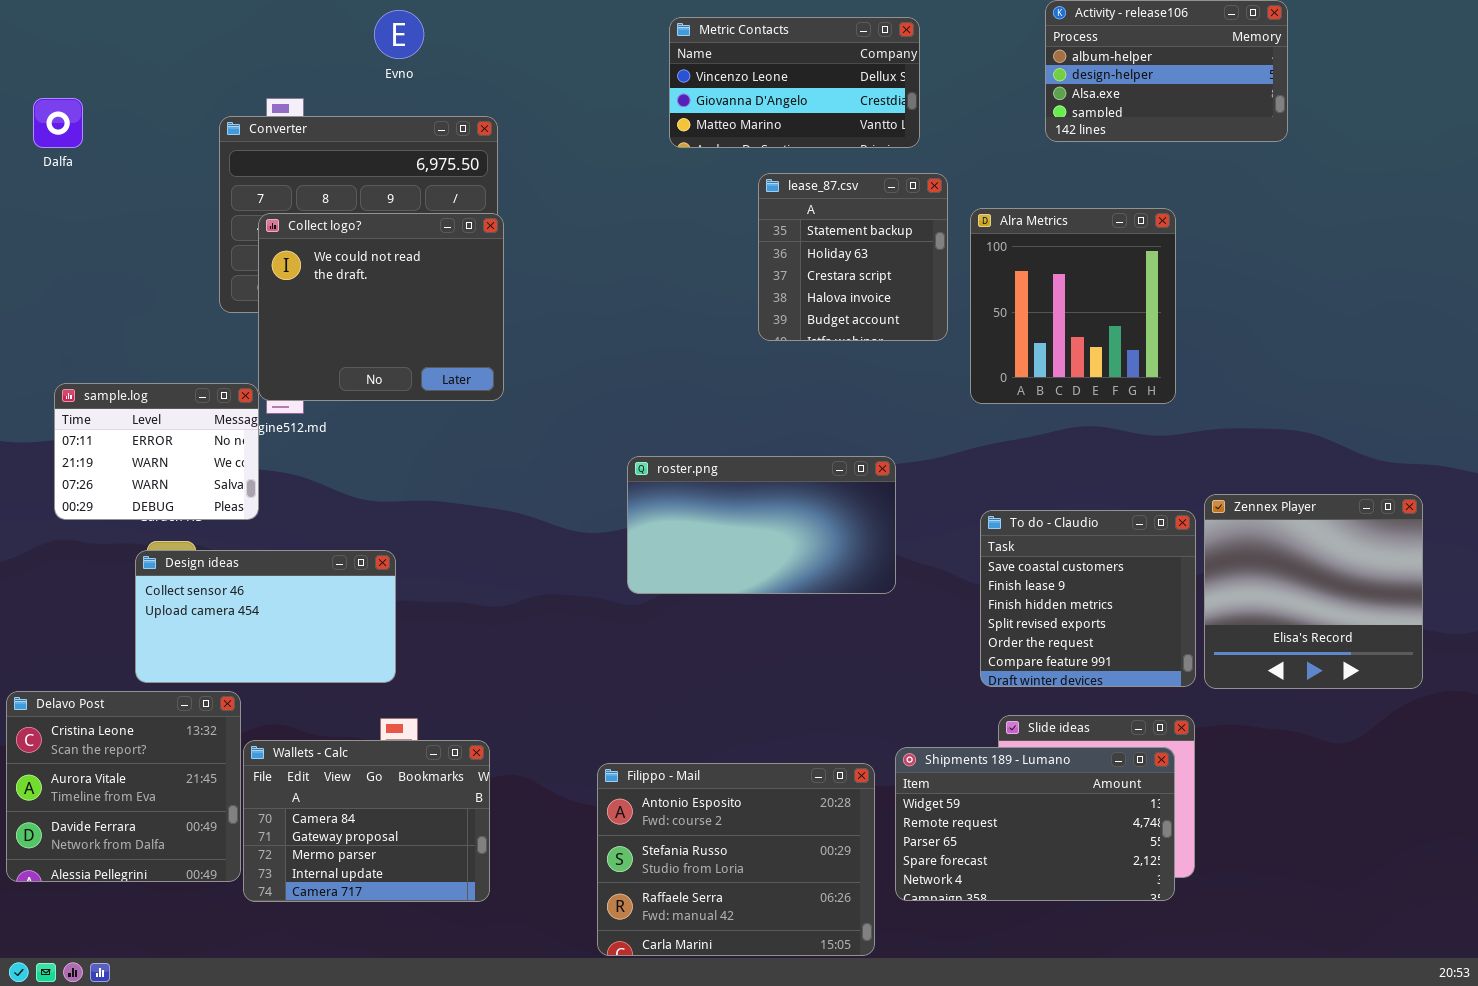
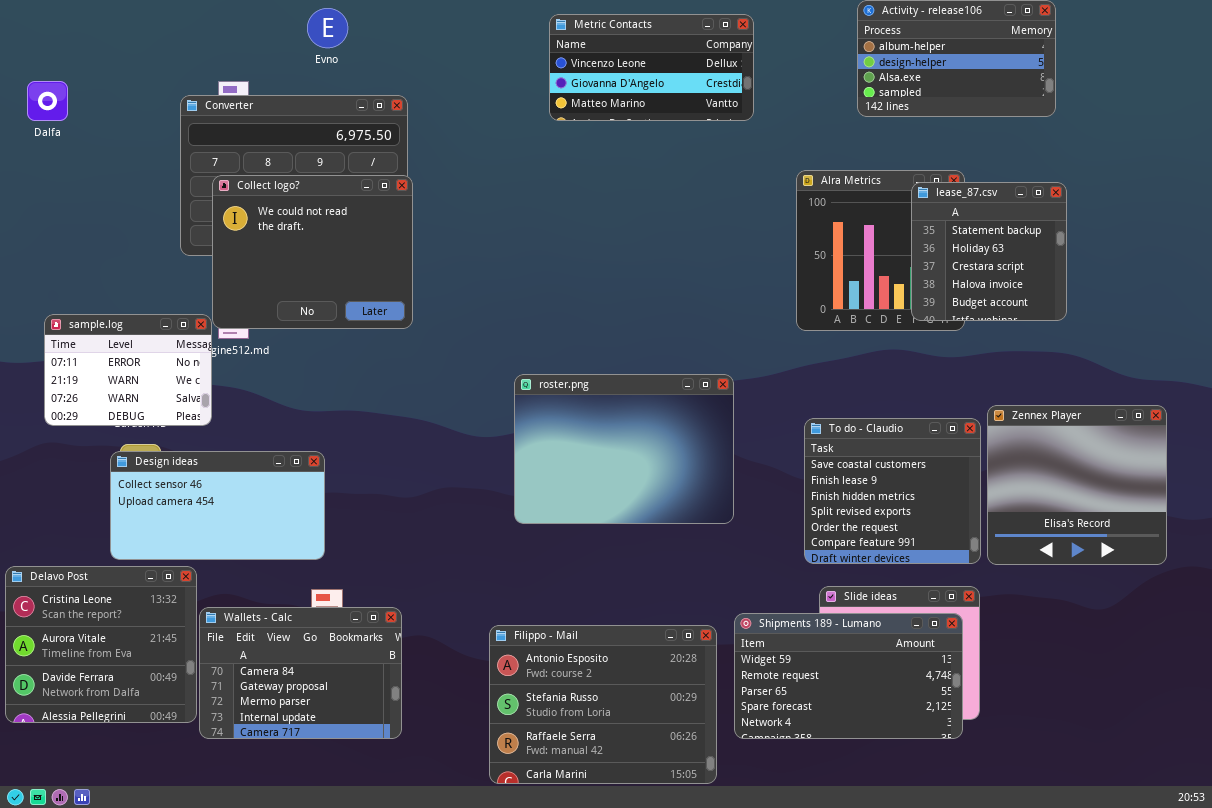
lease_87.csv: [758,173,948,341] -> [911,182,1067,321], moved
roster.png: [627,456,896,594] -> [514,374,734,524], resized

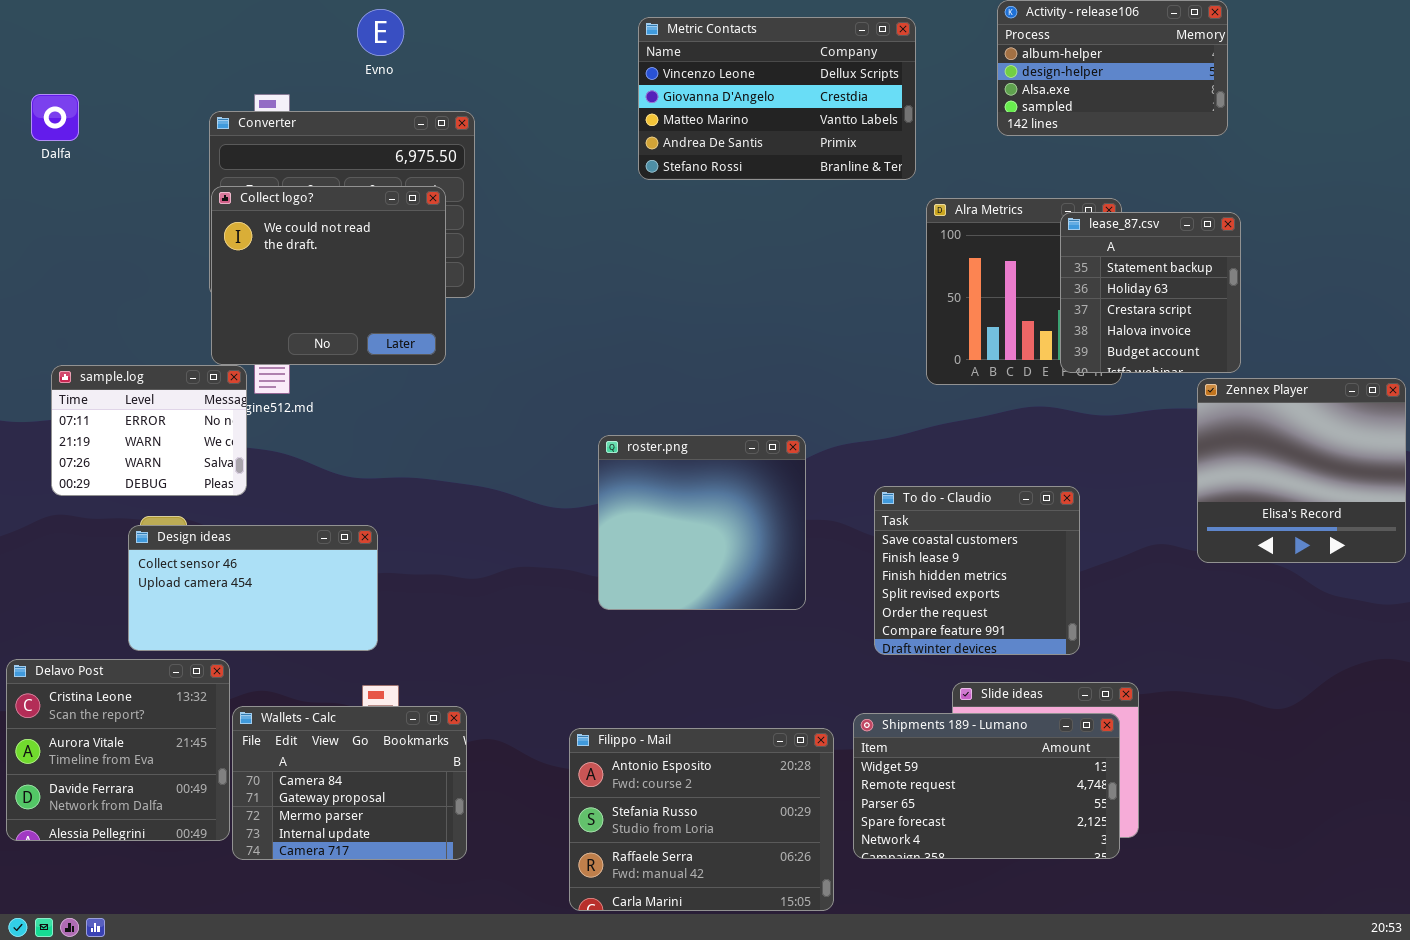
Metric Contacts: [549,14,754,121] -> [638,17,916,180], resized
Collect logo?: [212,175,413,329] -> [211,186,446,365], moved
roster.png: [514,374,734,524] -> [598,435,806,610], resized
Zennex Player: [987,405,1167,565] -> [1197,378,1406,563], moved
To do - Claudio: [804,418,981,564] -> [874,486,1080,655], moved

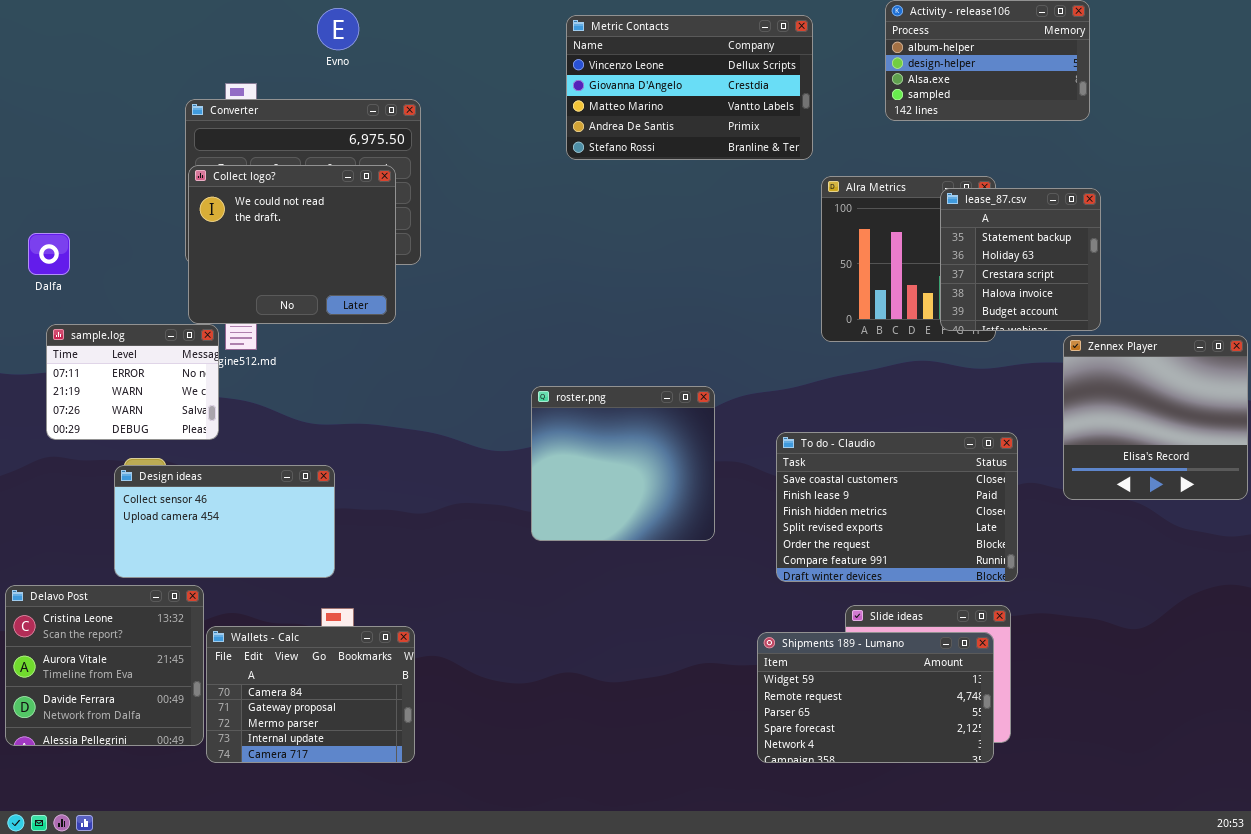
Dalfa: [31,94,79,141] -> [28,233,70,275], moved
To do - Claudio: [874,486,1080,655] -> [776,432,1018,582], resized
Filippo - Mail: [569,728,834,911] -> none, closed

